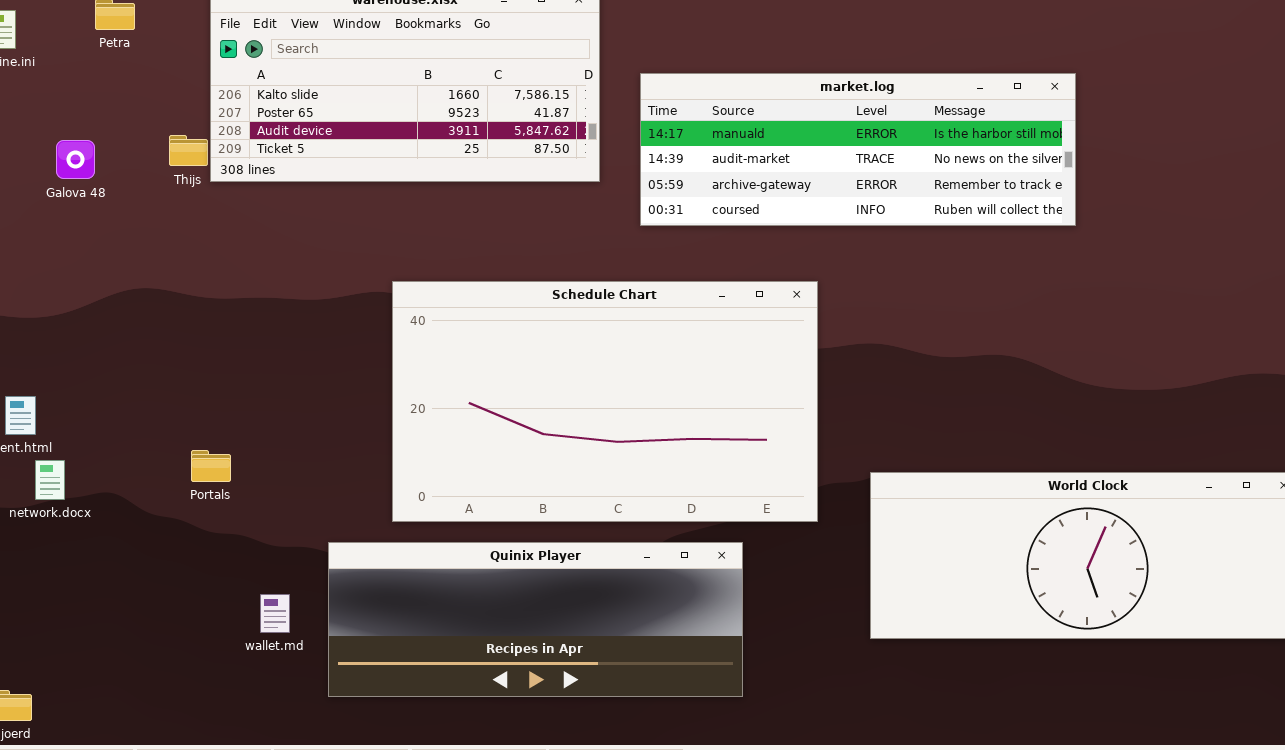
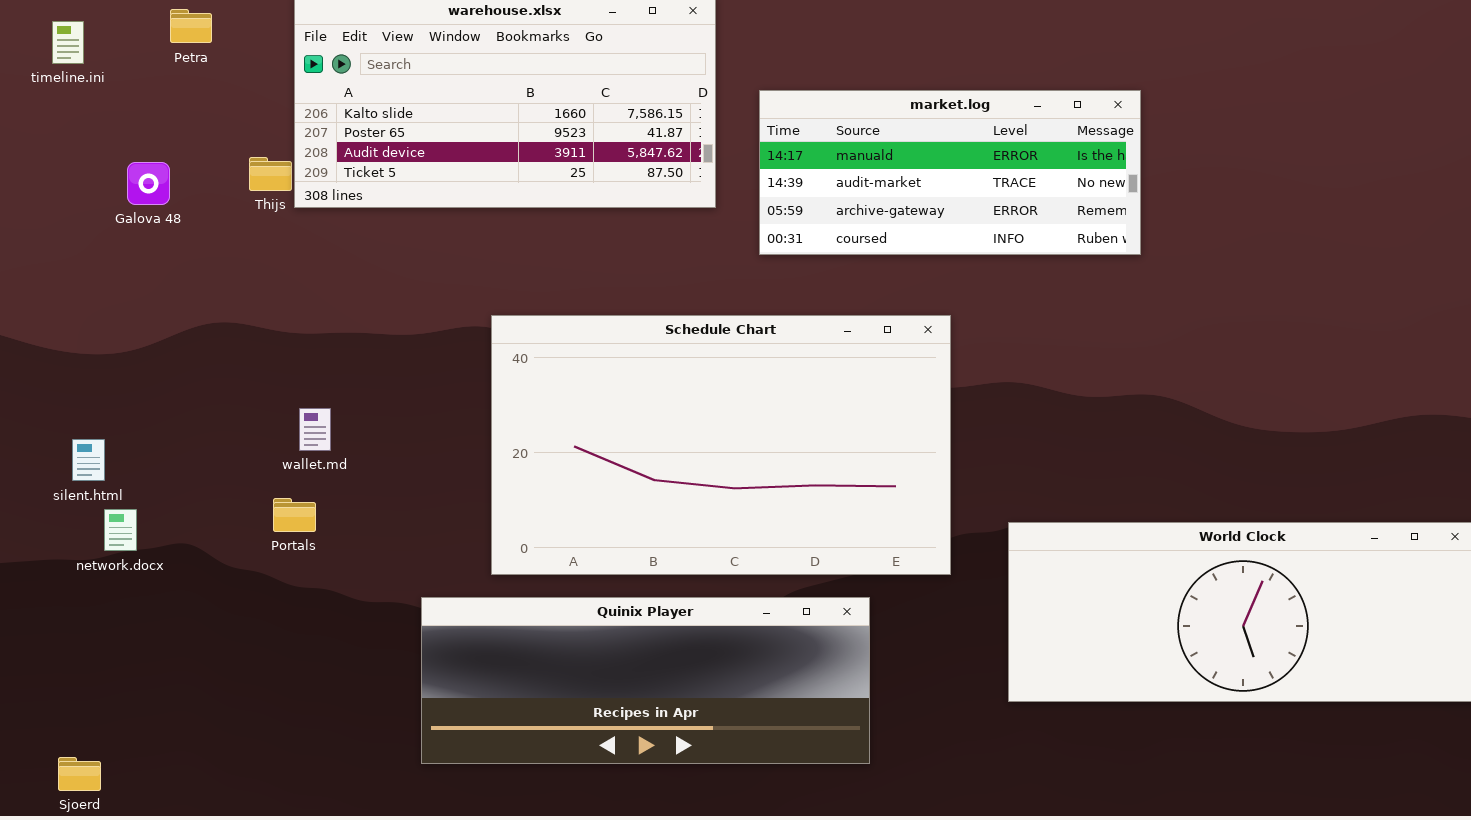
market.log: [640,73,1076,226] -> [759,90,1141,255], resized
wallet.md: [260,594,290,633] -> [299,408,331,451], moved

